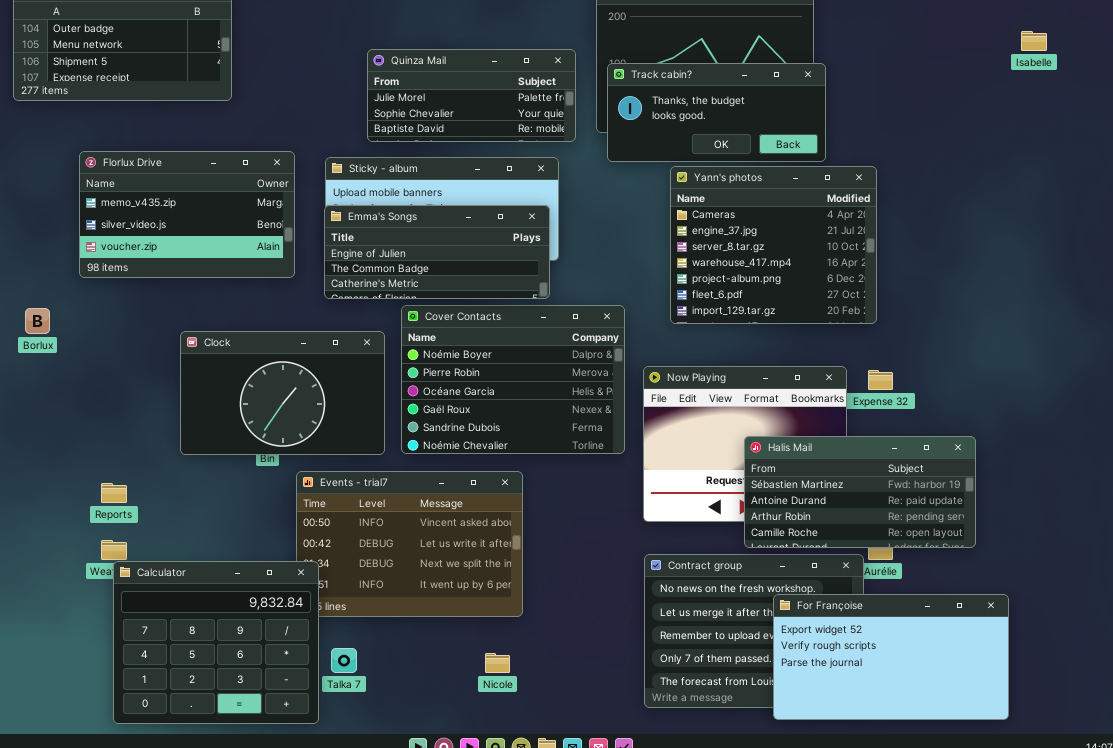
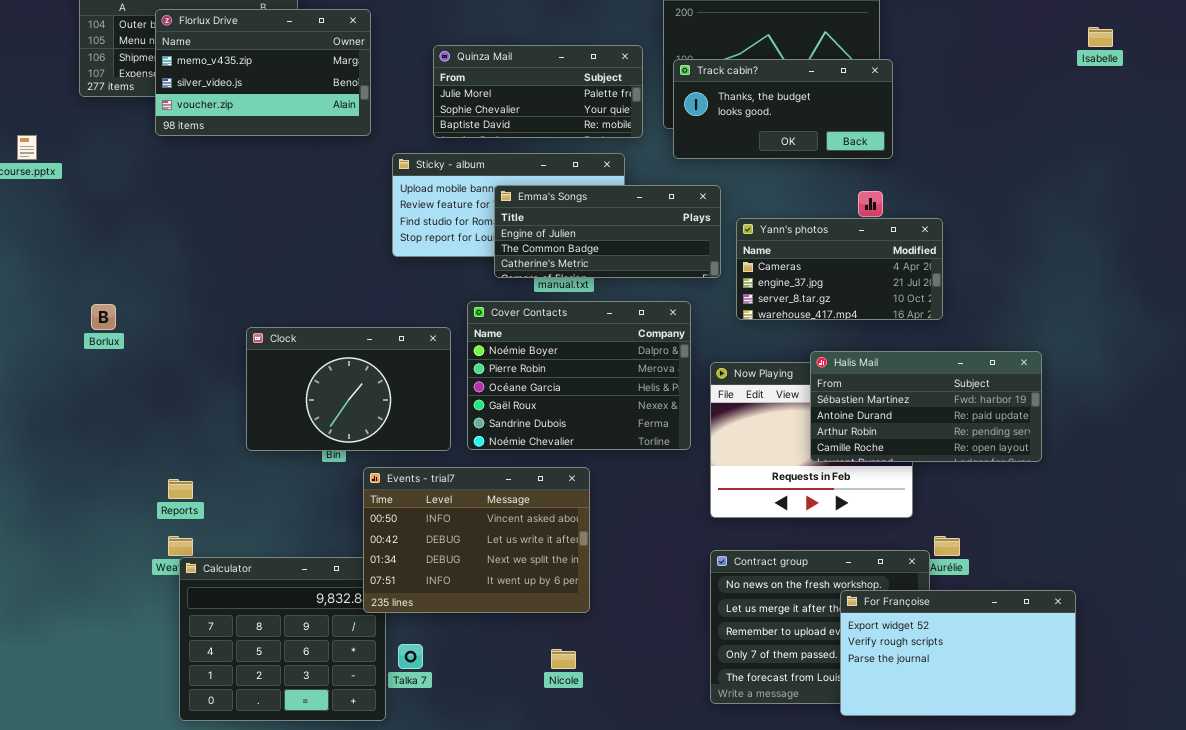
Florlux Drive: [79,151,295,278] -> [155,9,371,136], moved
Yann's photos: [670,166,877,324] -> [736,218,943,320], resized
Emma's Songs: [324,205,550,299] -> [494,185,721,278], moved
Halis Mail: [744,436,976,548] -> [810,351,1042,462], moved
Events - trial7: [296,471,523,617] -> [363,467,590,613], raised

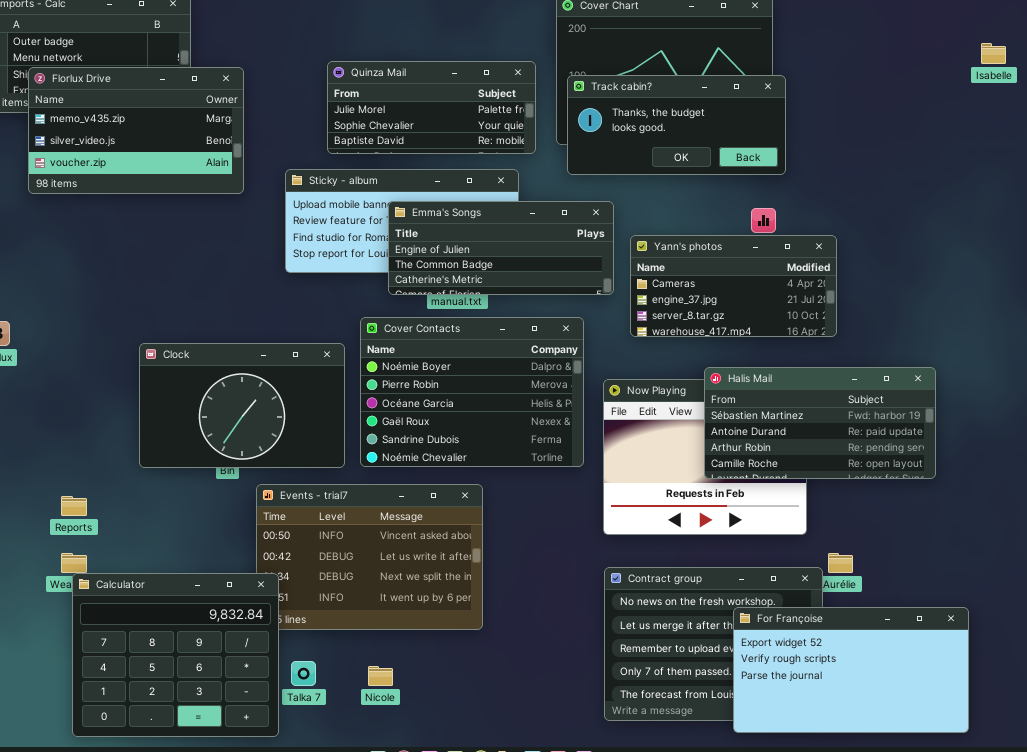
Florlux Drive: [155,9,371,136] -> [28,67,244,194], moved
Calculator: [179,557,386,721] -> [72,573,279,737], raised
Nicole: [551,649,576,669] -> [368,666,393,686], moved

